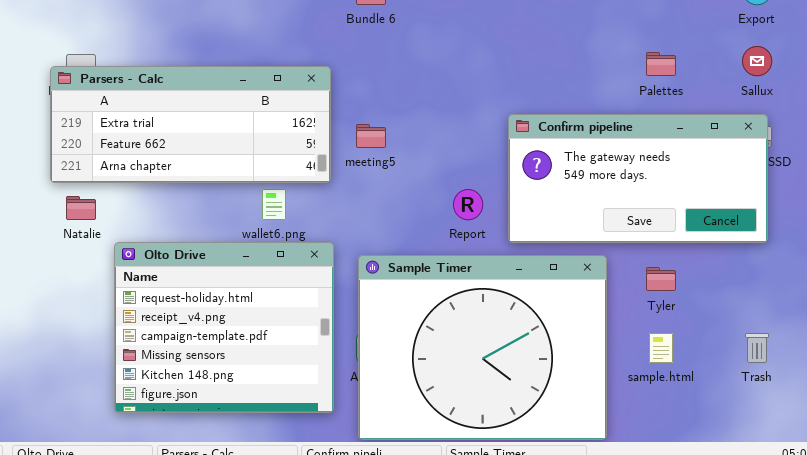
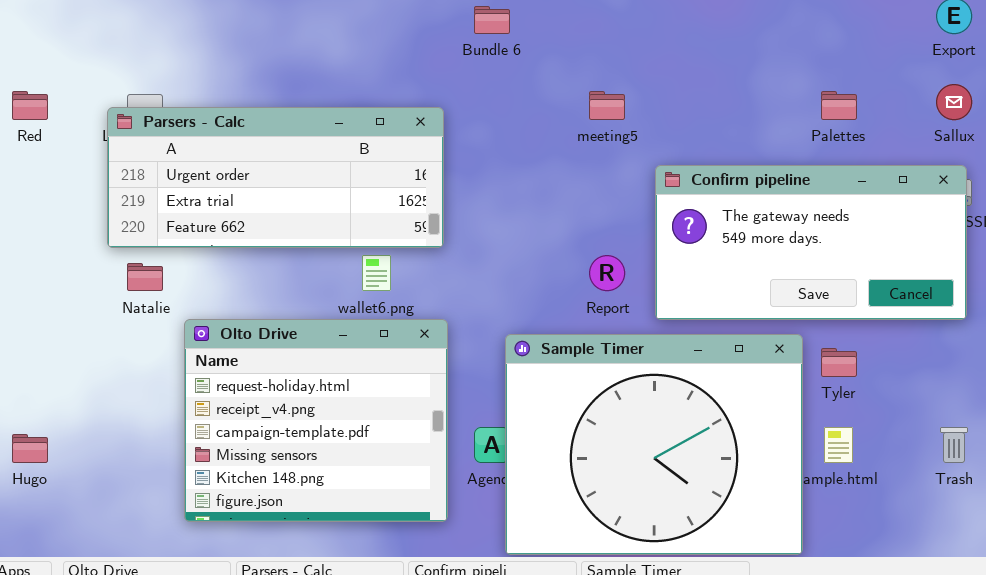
Parsers - Calc: [50,66,331,183] -> [107,107,444,248], scrolled up 1 row
meeting5: [356,124,386,148] -> [589,91,625,120], moved
Sample Timer: [358,255,607,440] -> [505,334,803,555], moved

